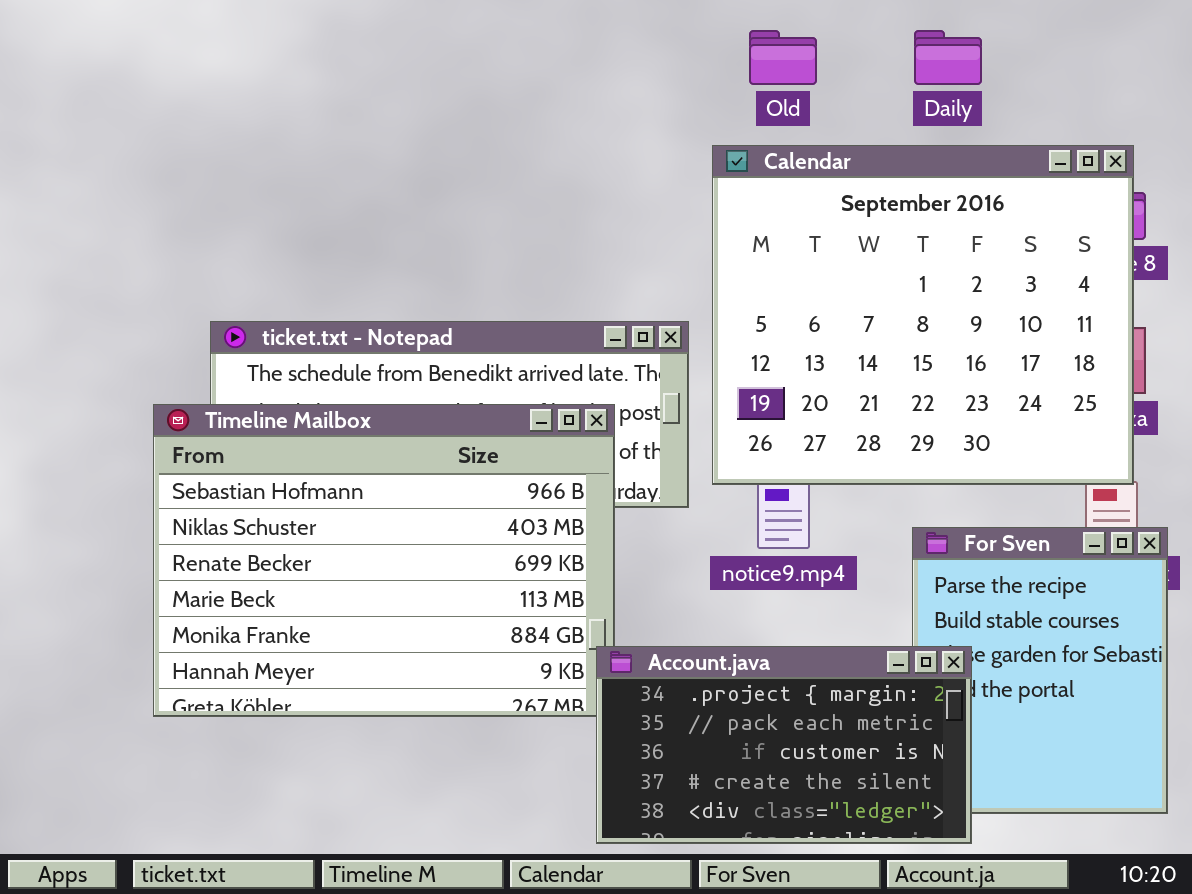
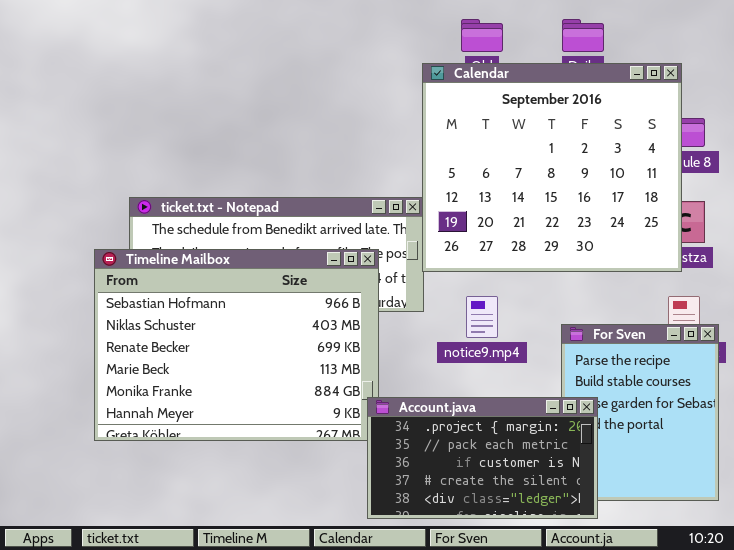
Calendar: [712,145,1134,485] -> [422,63,682,272], moved

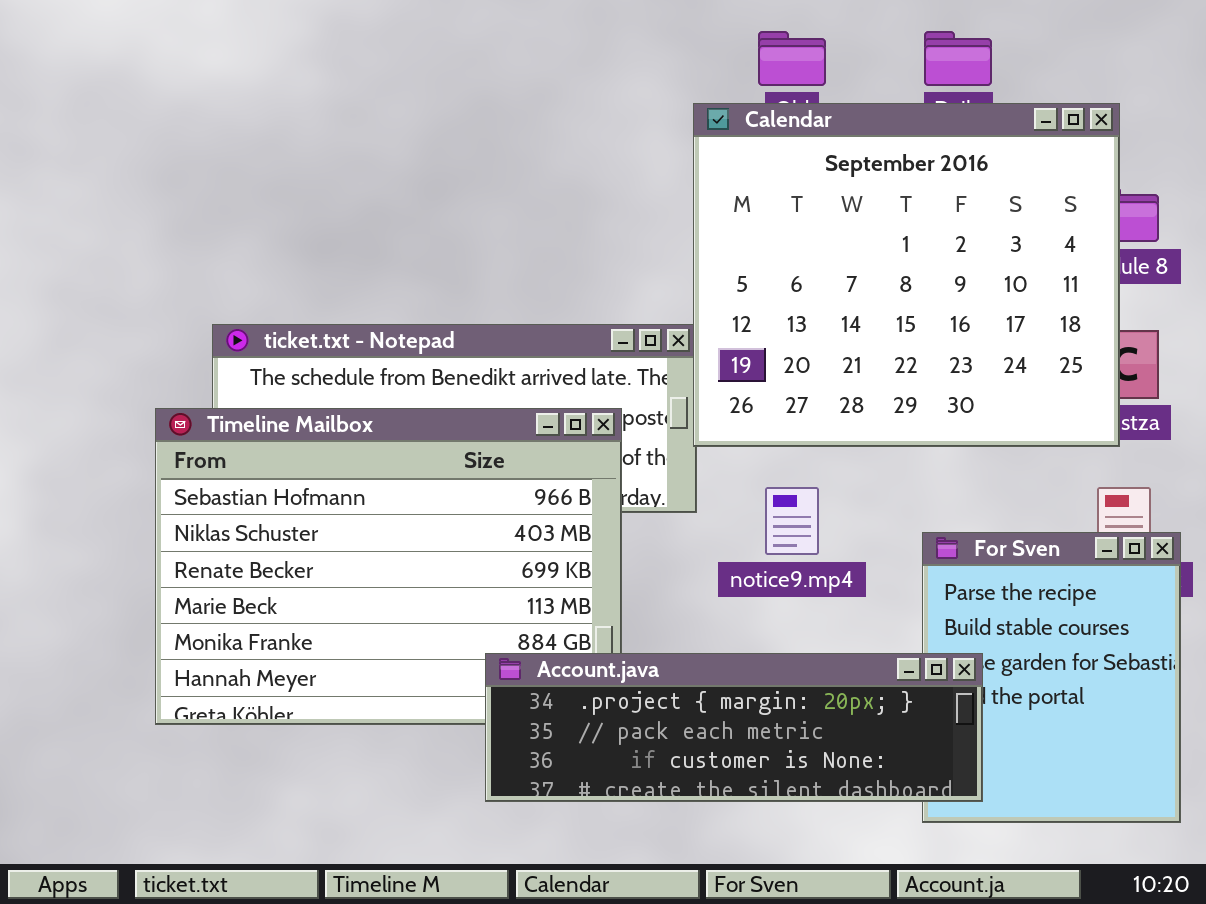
Account.java: [367,397,598,519] -> [485,653,983,802], resized

